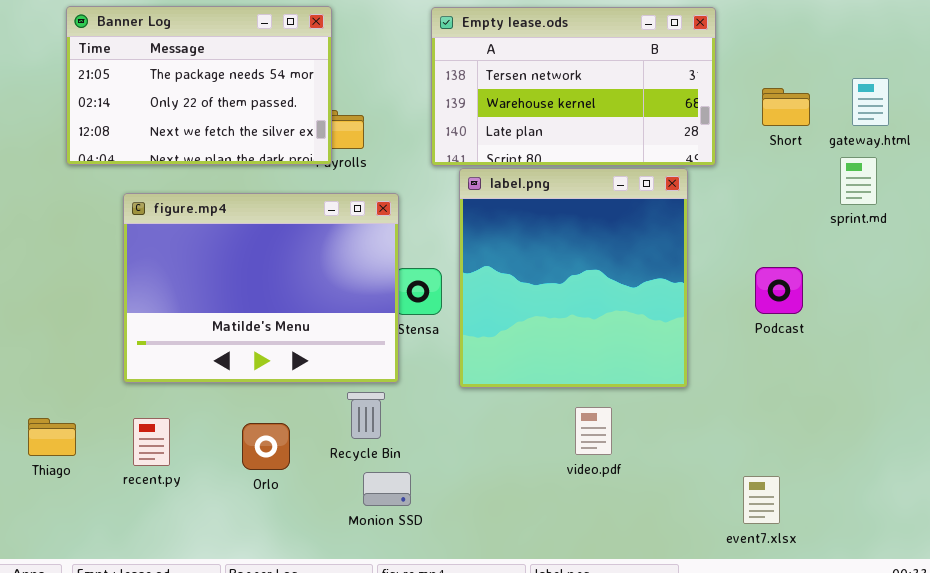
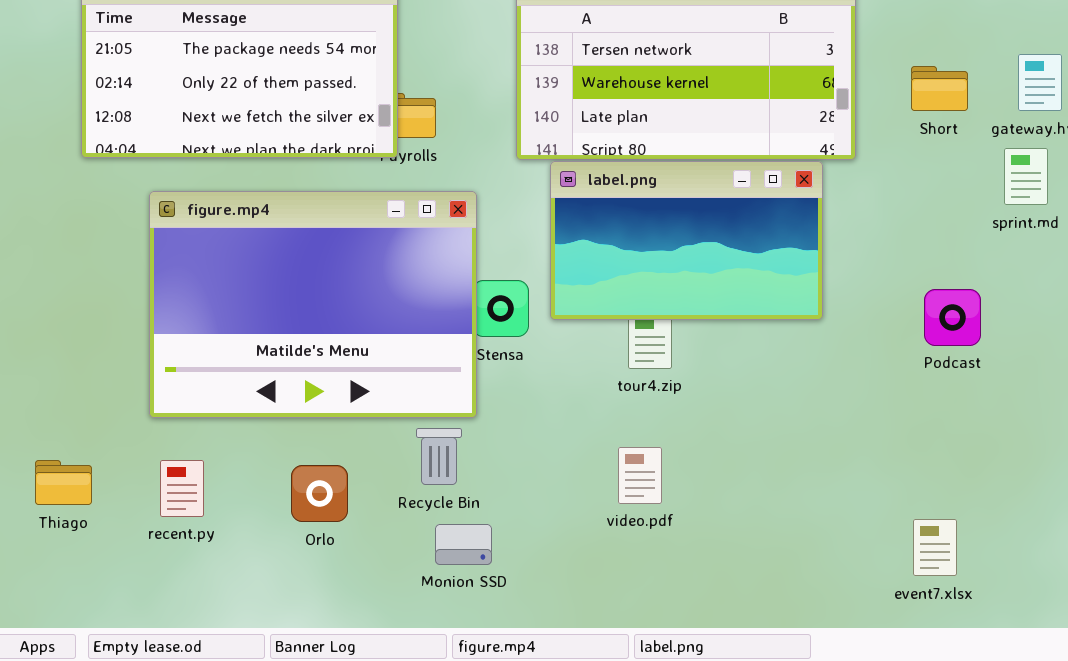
label.png: [459,168,688,388] -> [550,161,823,320], resized
Podcast: [755,267,803,314] -> [924,289,981,346], moved
video.pdf: [575,407,612,455] -> [618,447,662,504], moved
event7.xlsx: [743,476,780,524] -> [913,519,957,576], moved

